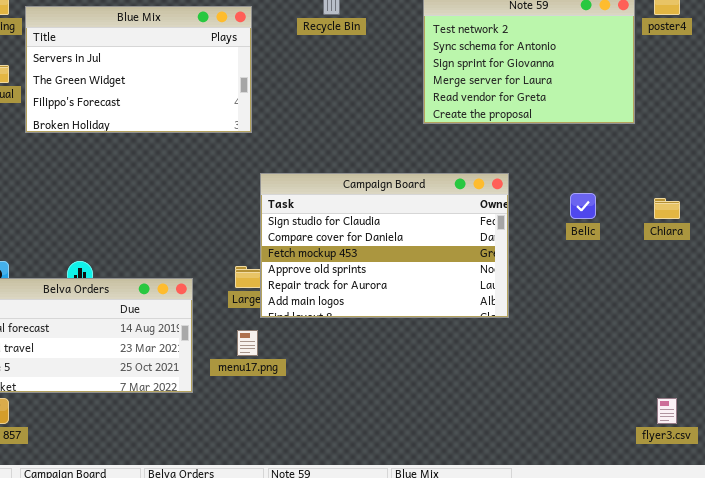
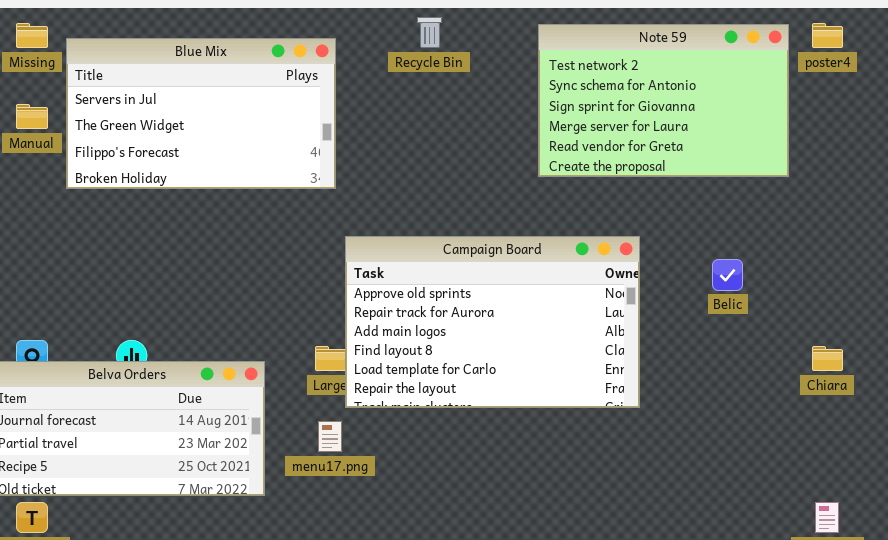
Campaign Board: [260,173,509,318] -> [345,236,640,408], scrolled down 3 rows
Chiara: [654,198,680,219] -> [812,346,843,371], moved

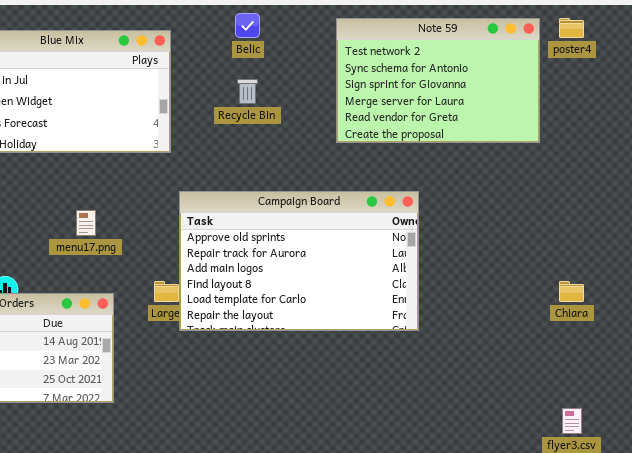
Recycle Bin: [417,17,442,48] -> [237,79,258,104], moved
Belic: [712,259,743,291] -> [235,13,260,38], moved
menu17.png: [318,421,342,452] -> [76,210,96,236], moved

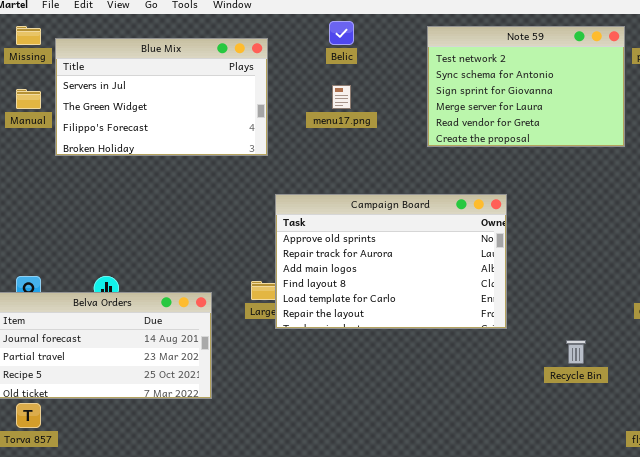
Recycle Bin: [237,79,258,104] -> [566,340,586,364], moved
menu17.png: [76,210,96,236] -> [332,85,351,109], moved

